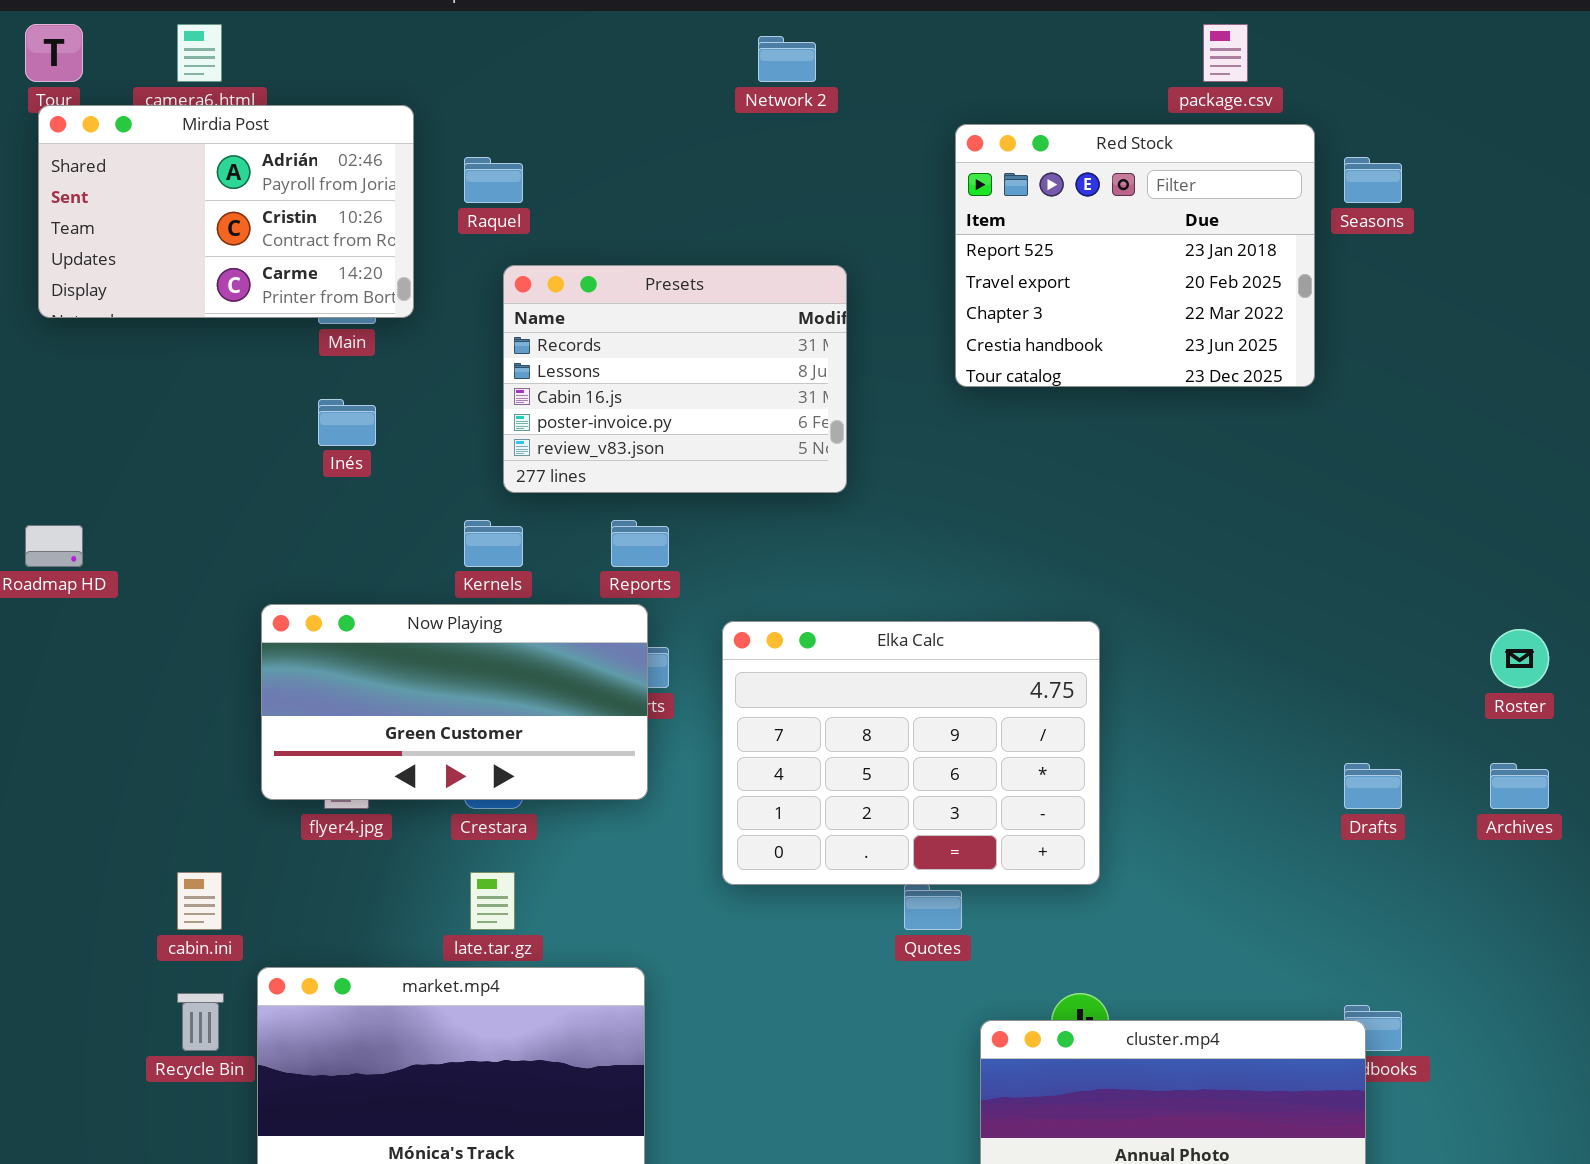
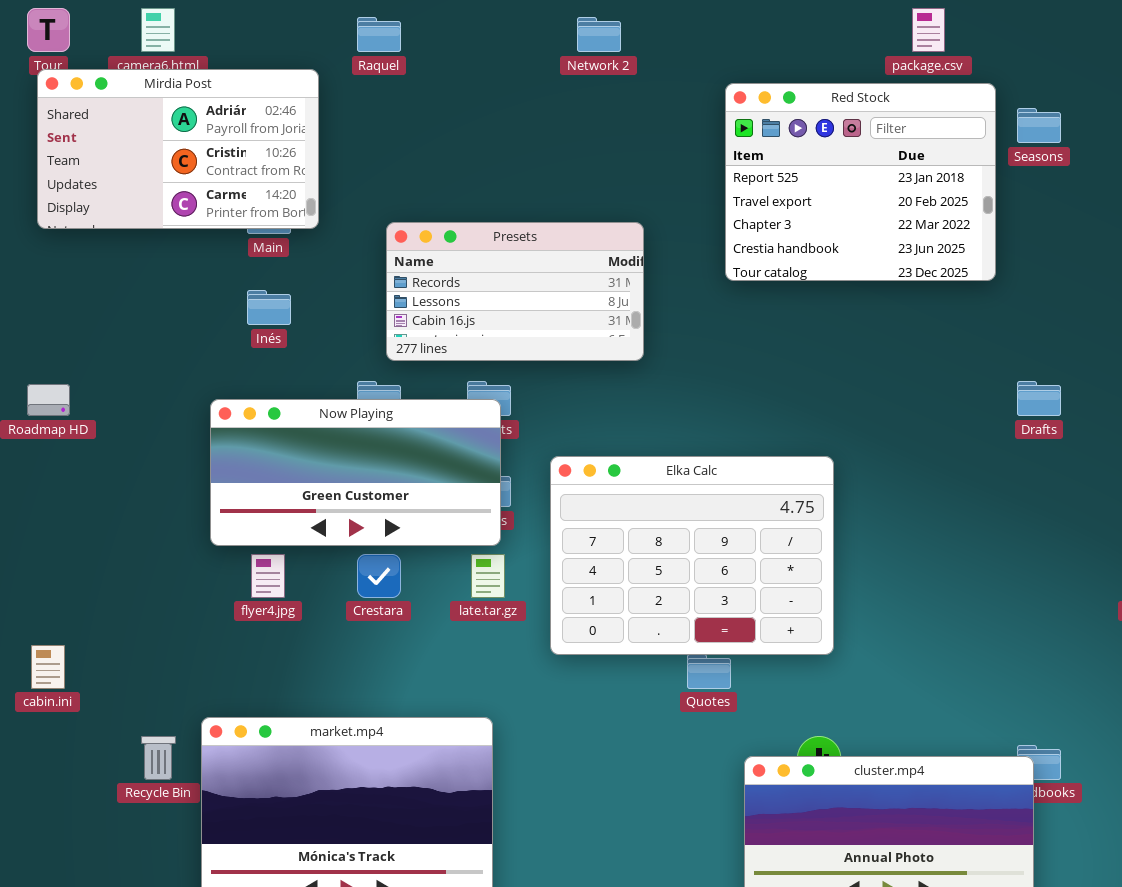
Raquel: [464,157,523,203] -> [357,17,401,52], moved
Presets: [503,265,847,493] -> [386,222,644,361], resized
Now Playing: [261,604,648,800] -> [210,399,501,546], moved
Drafts: [1344,763,1402,809] -> [1017,381,1061,416], moved
cabin.ini: [177,872,222,930] -> [31,645,65,689], moved
late.tar.gz: [470,872,515,930] -> [471,554,505,598], moved

